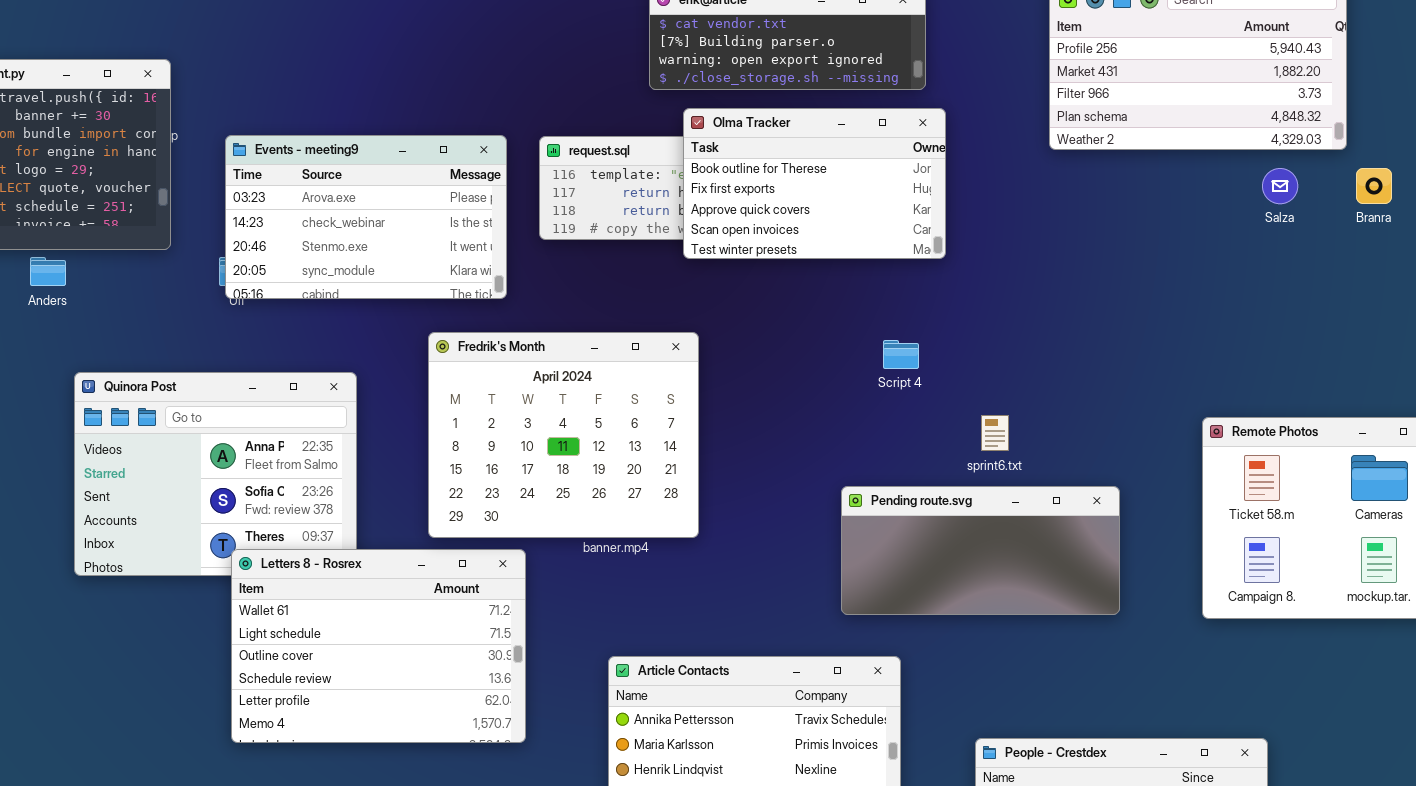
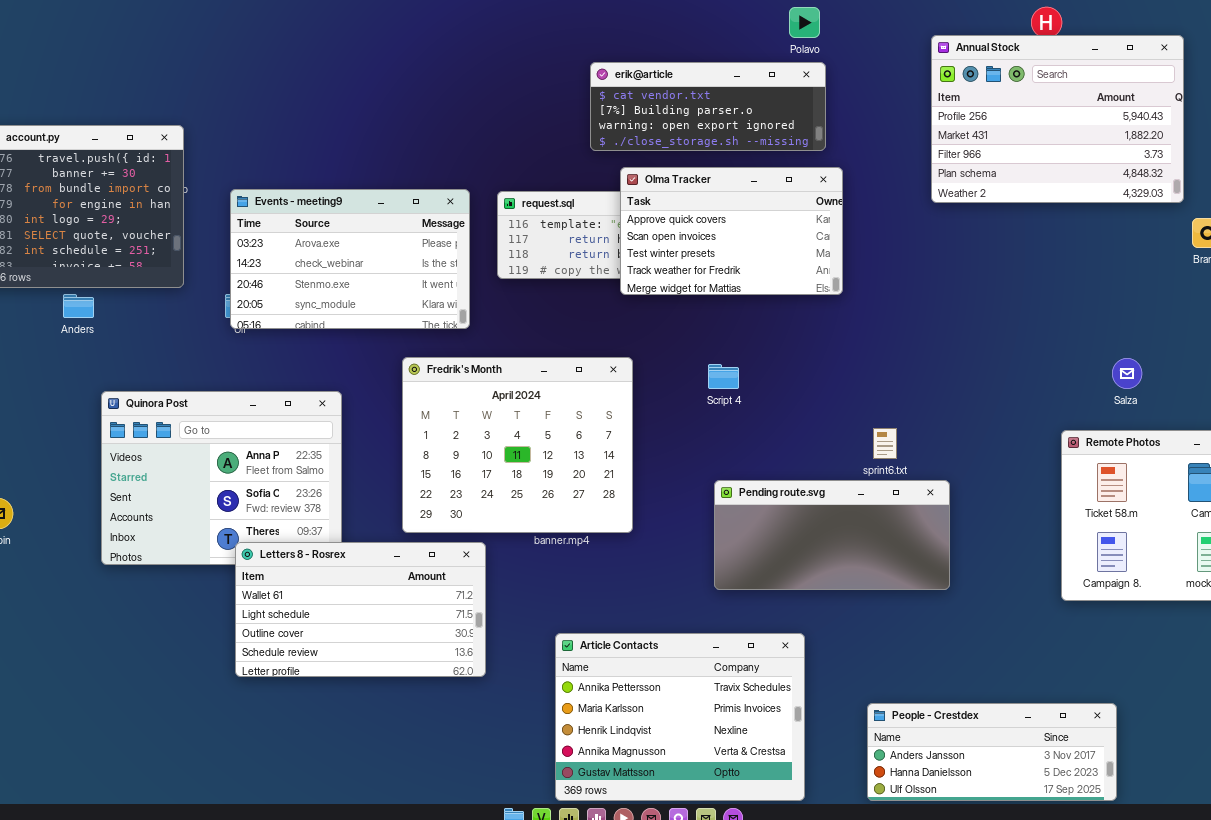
Olma Tracker: [683,108,946,259] -> [620,167,843,295], scrolled down 2 rows
Salza: [1262,168,1298,204] -> [1112,358,1142,389], moved
Script 4: [883,340,919,369] -> [708,364,739,389], moved
Pending route.svg: [841,486,1120,615] -> [714,480,950,590], moved
Letters 8 - Rosrex: [231,549,526,743] -> [235,542,486,677], resized

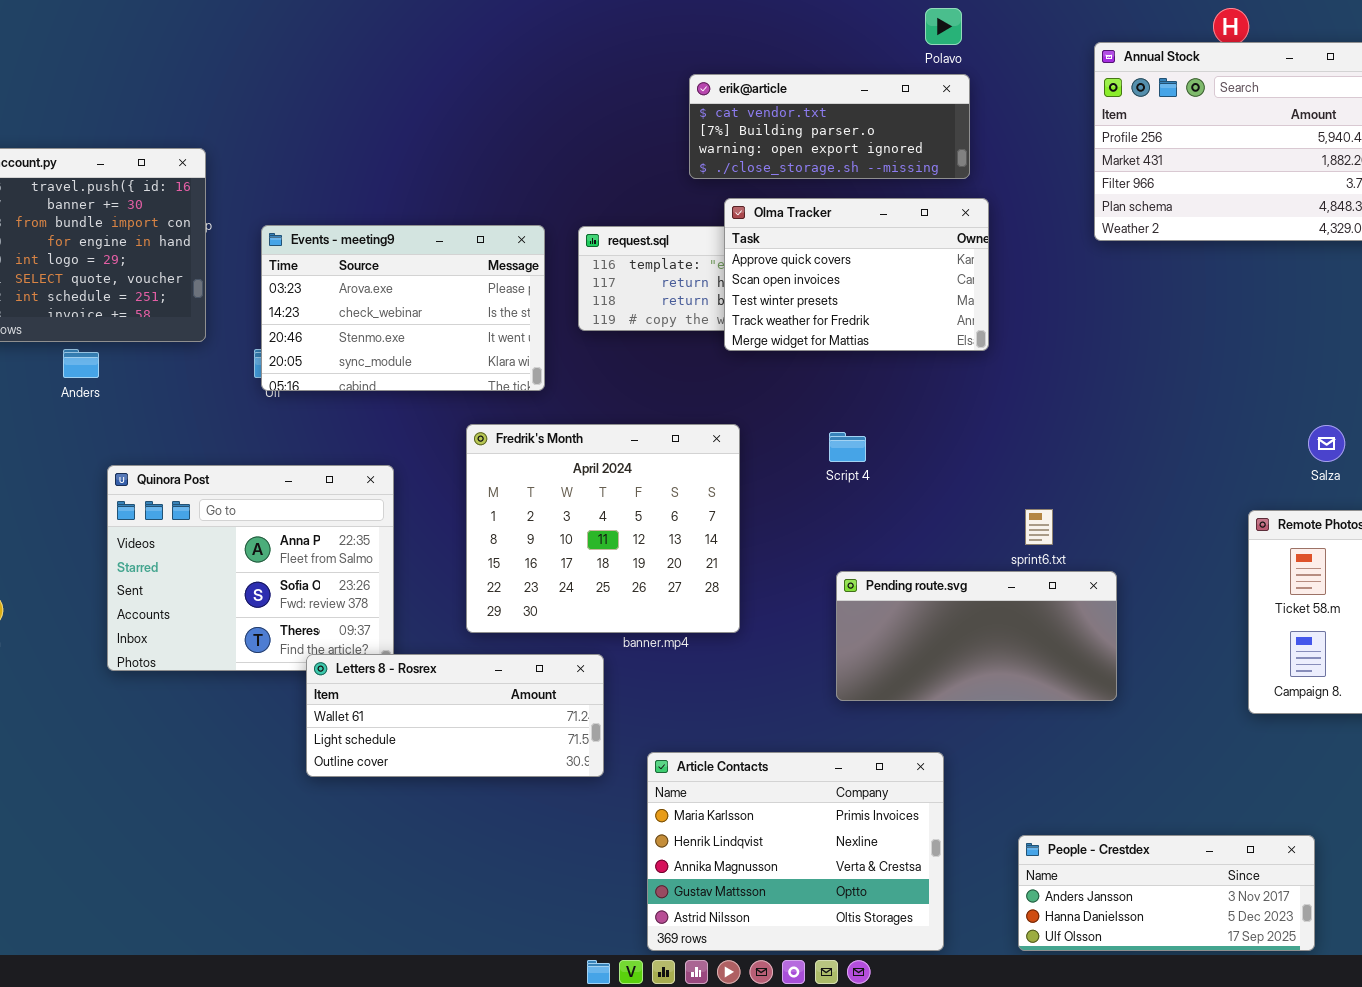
Letters 8 - Rosrex: [235,542,486,677] -> [306,654,604,777], moved, resized
Article Contacts: [555,633,805,801] -> [647,752,944,951], scrolled down 1 row

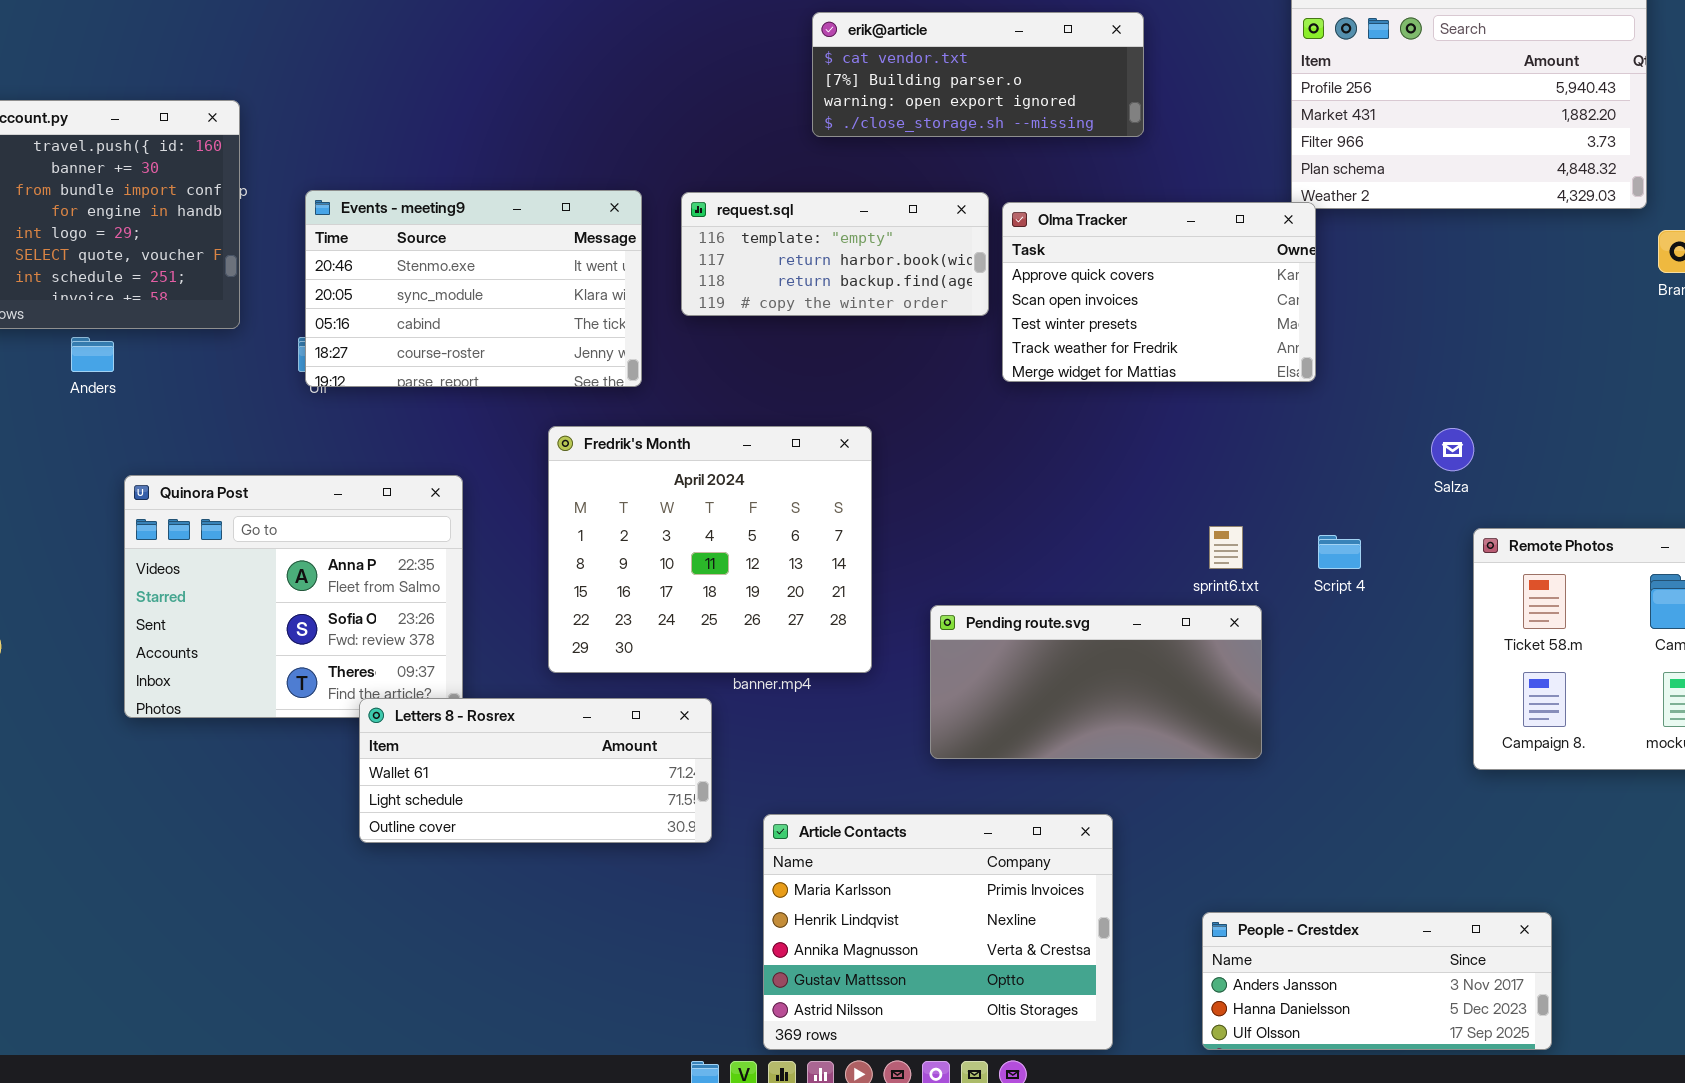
Olma Tracker: [724,198,989,351] -> [1002,202,1316,382], moved
Events - meeting9: [261,225,545,391] -> [305,190,642,387], scrolled down 2 rows
Salza: [1308,425,1345,462] -> [1431,428,1474,471], moved
Script 4: [829,432,866,462] -> [1318,535,1361,569], moved
Pending route.svg: [836,571,1117,701] -> [930,605,1262,759], moved

